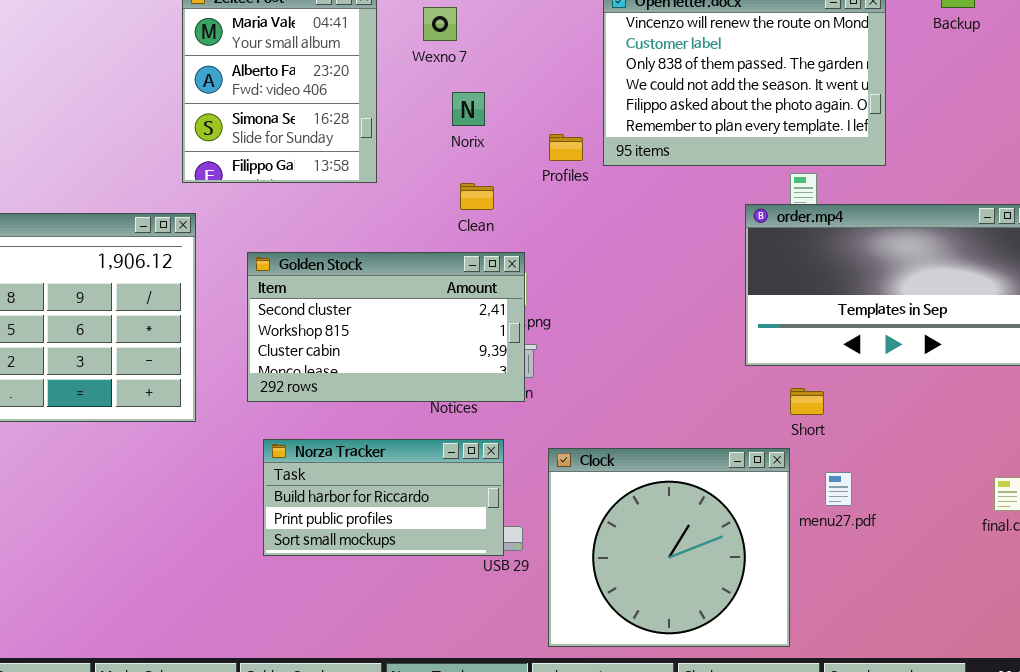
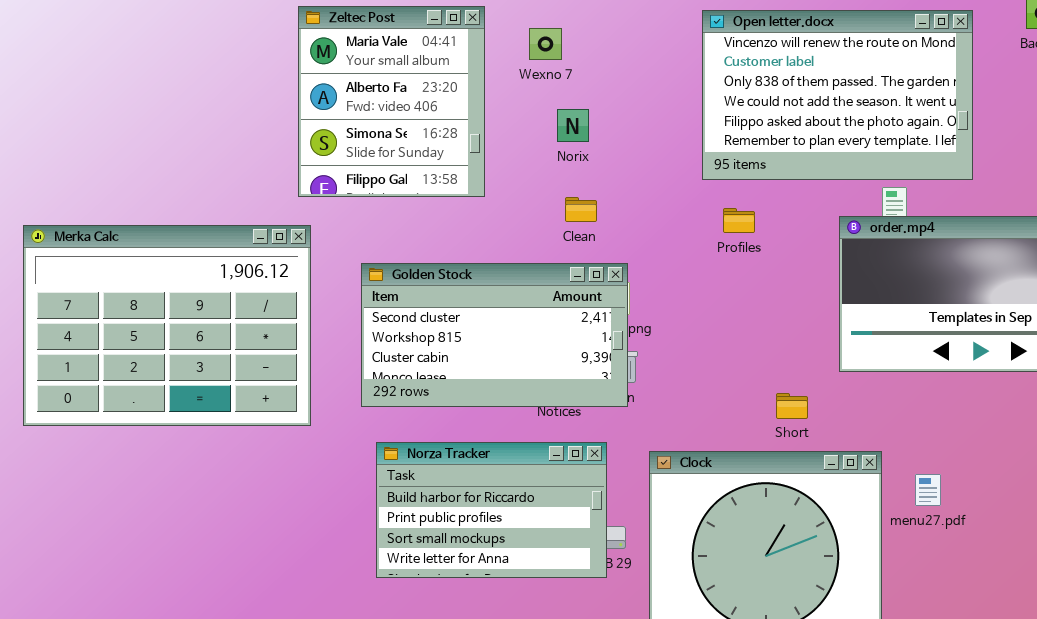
Profiles: [549,134,583,161] -> [723,208,755,233], moved
Short: [790,388,824,415] -> [776,393,808,419], moved
Norza Tracker: [263,439,504,556] -> [376,442,607,578], resized

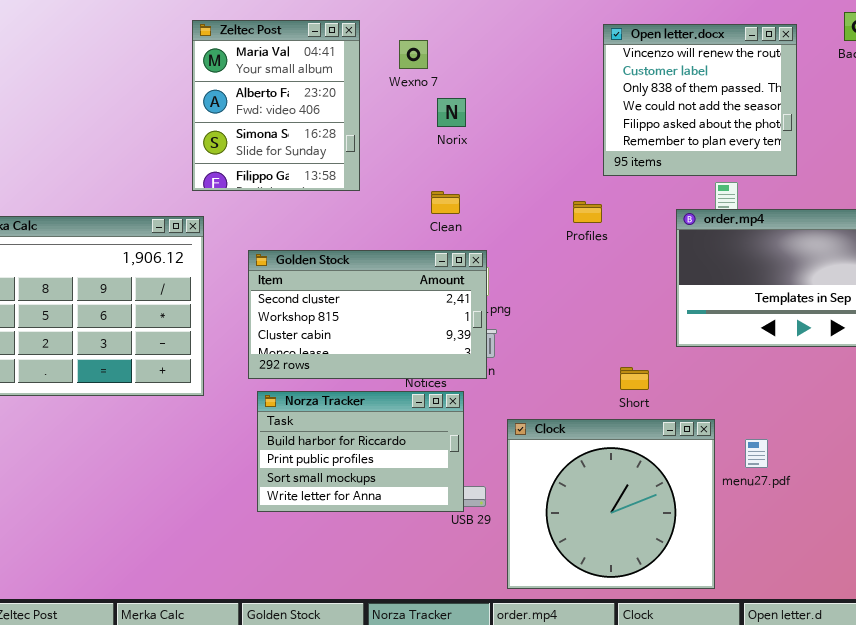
Open letter.docx: [702,10,973,180] -> [603,24,797,176], resized
Norix: [557,109,589,142] -> [437,98,466,127], moved
Norza Tracker: [376,442,607,578] -> [257,391,464,512], moved

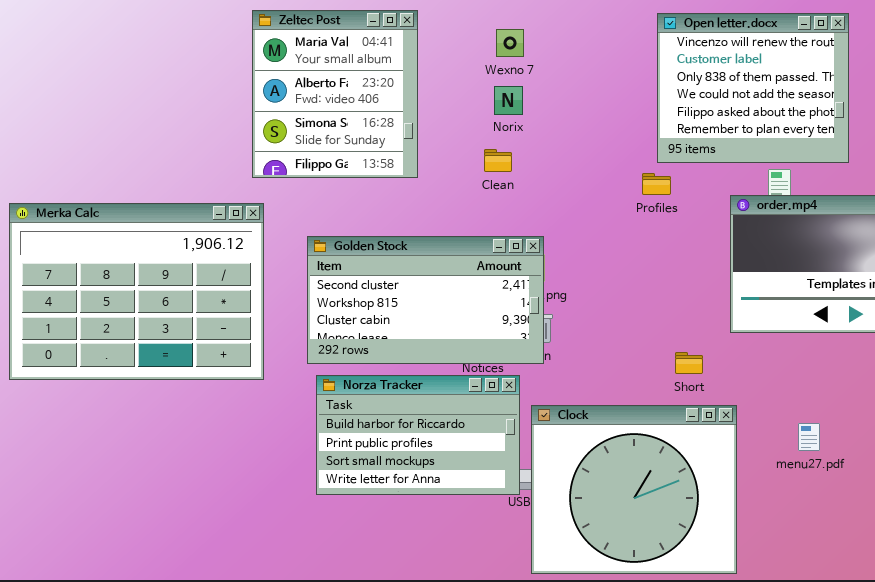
Wexno 7: [399,40,428,69] -> [496,29,524,57], moved
Clean: [431,191,460,214] -> [484,149,512,172], moved
Profiles: [573,201,602,223] -> [642,173,671,195], moved
Clock: [507,419,715,589] -> [531,405,737,574], moved

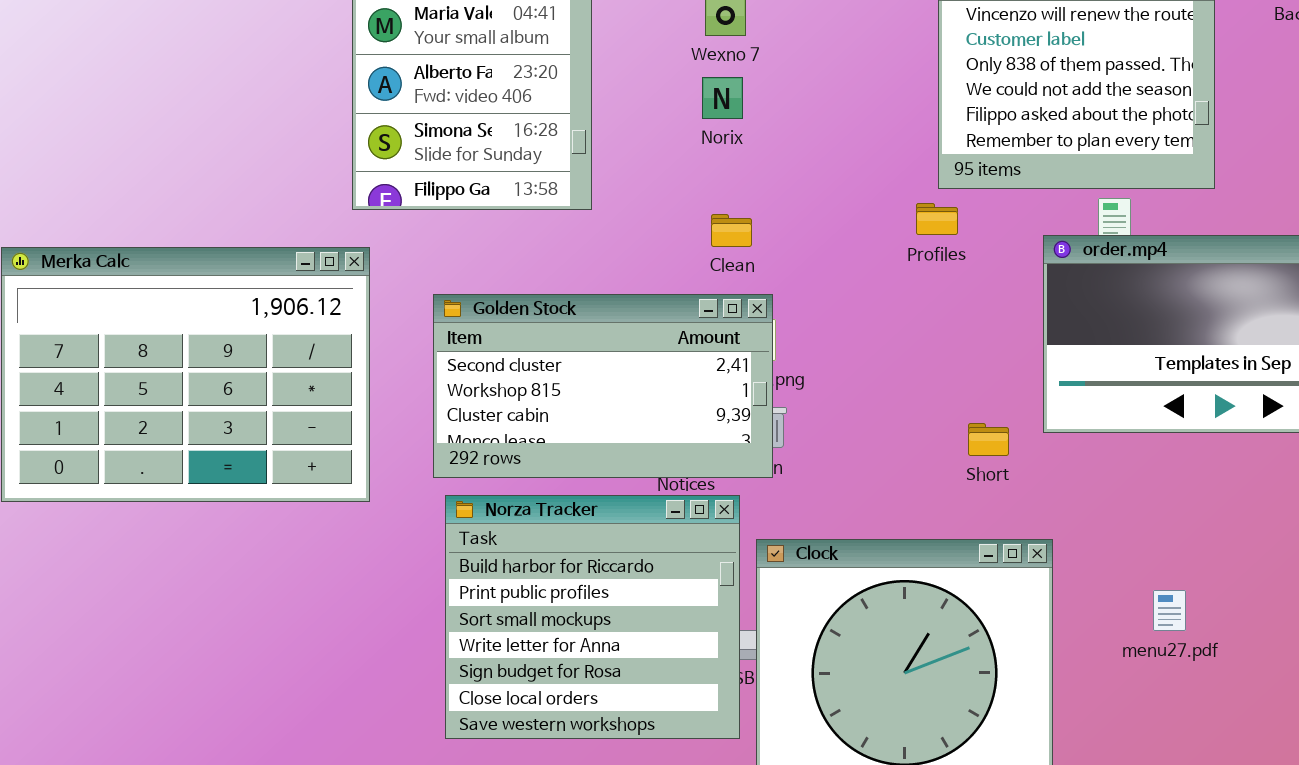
Clean: [484,149,512,172] -> [711,214,752,247], moved
Short: [675,352,703,374] -> [968,423,1009,456], moved
Norza Tracker: [316,375,520,495] -> [445,495,740,739], resized
menu27.pdf: [798,423,820,451] -> [1153,590,1186,631], moved

